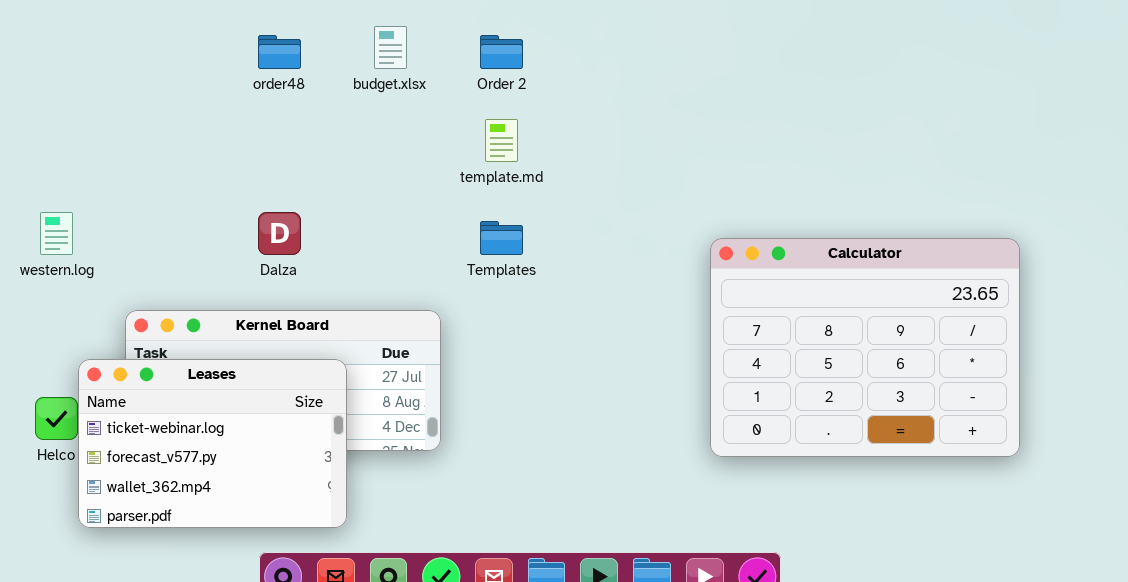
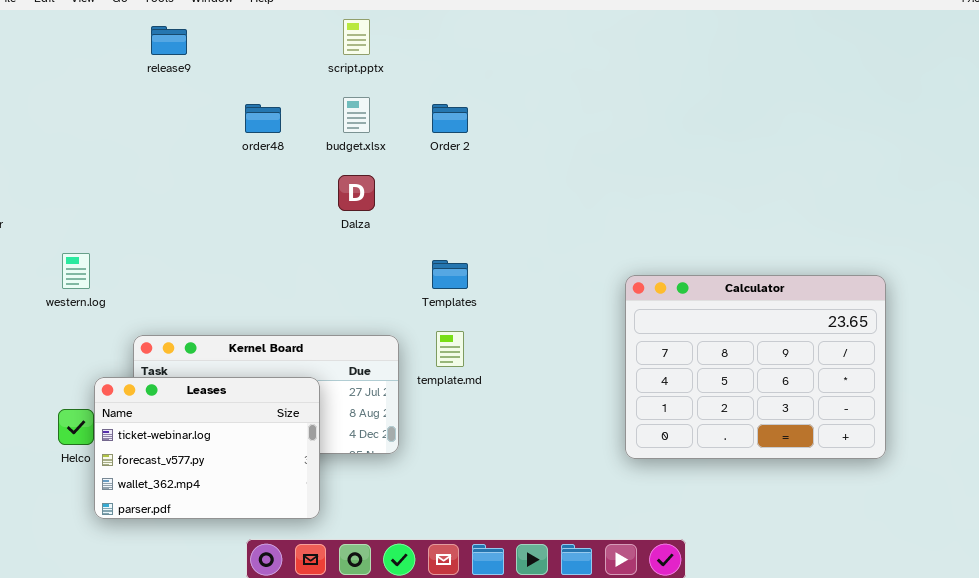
template.md: [485,119,518,162] -> [436,331,464,367], moved
Dalza: [258,212,301,255] -> [338,175,375,211], moved

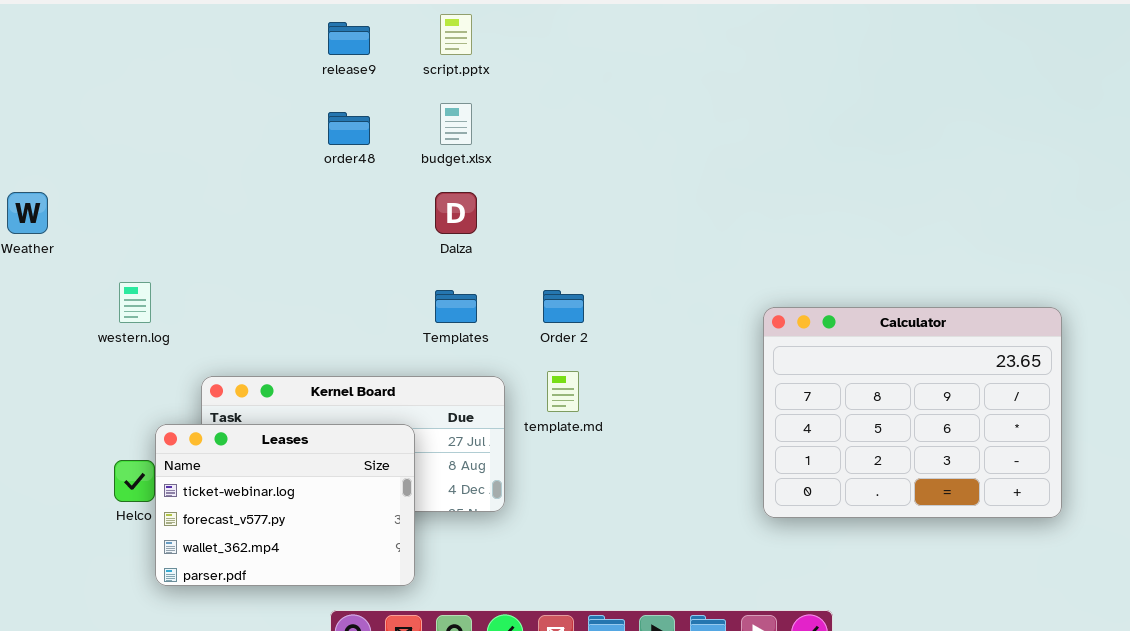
release9: [151,26,187,55] -> [328,22,370,55], moved
Order 2: [432,104,468,133] -> [543,290,584,323], moved
Templates: [432,260,468,289] -> [435,290,477,323], moved

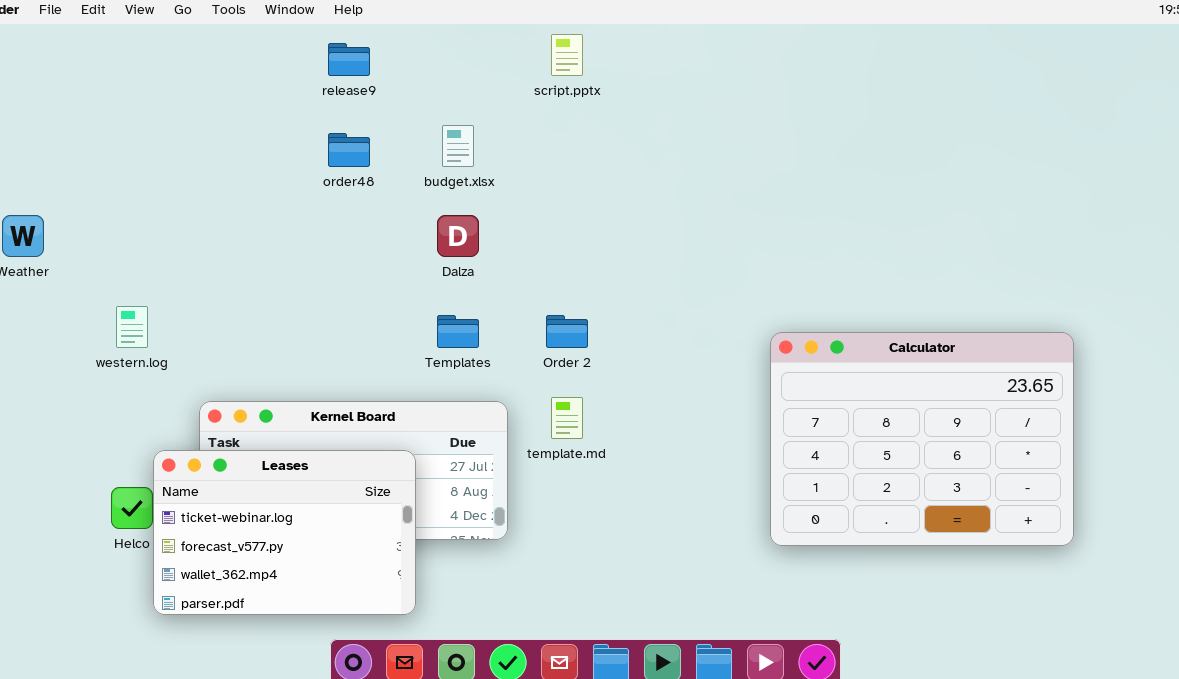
script.pptx: [440,14,472,55] -> [551,34,583,76], moved

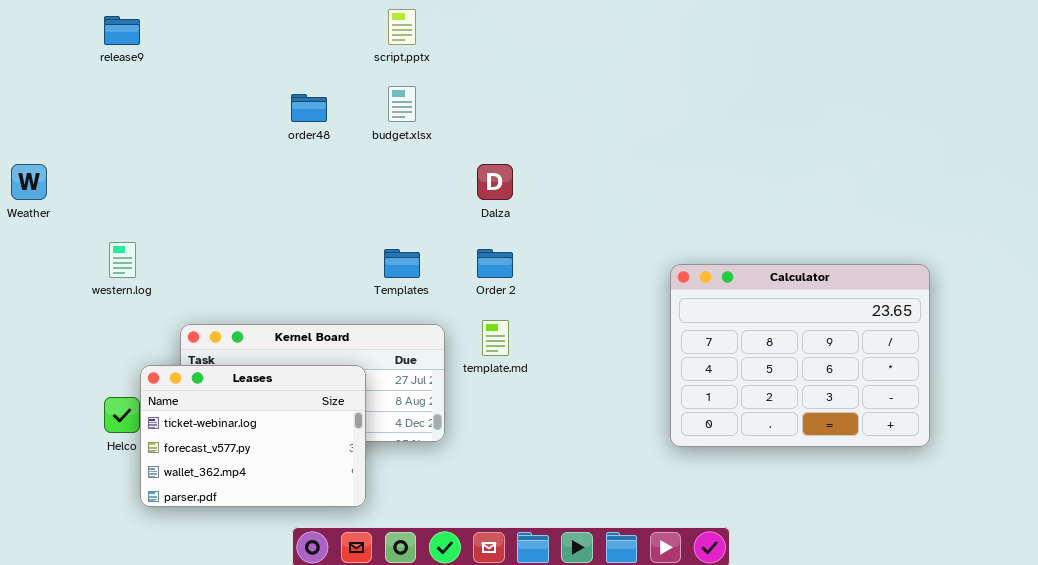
script.pptx: [551,34,583,76] -> [388,9,416,45], moved
release9: [328,43,370,76] -> [104,16,140,45], moved
Dalza: [437,215,479,257] -> [477,164,513,200], moved

